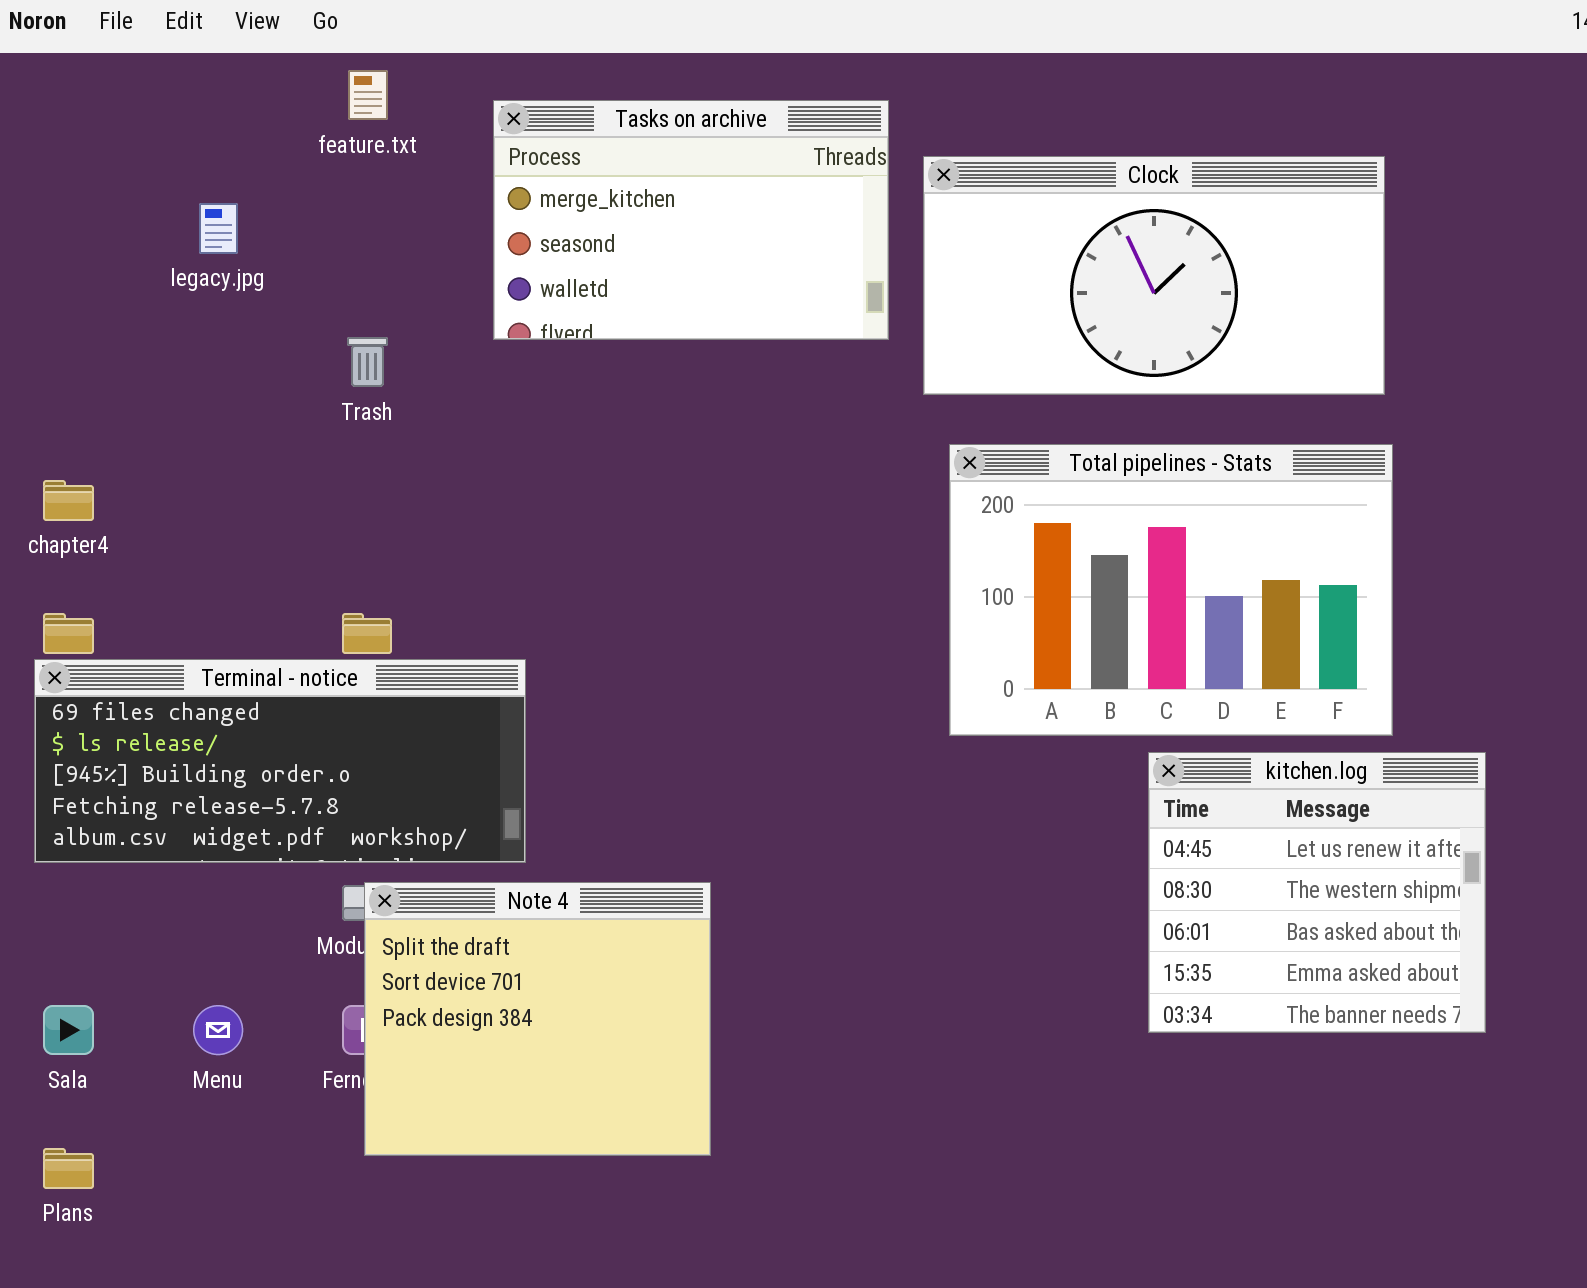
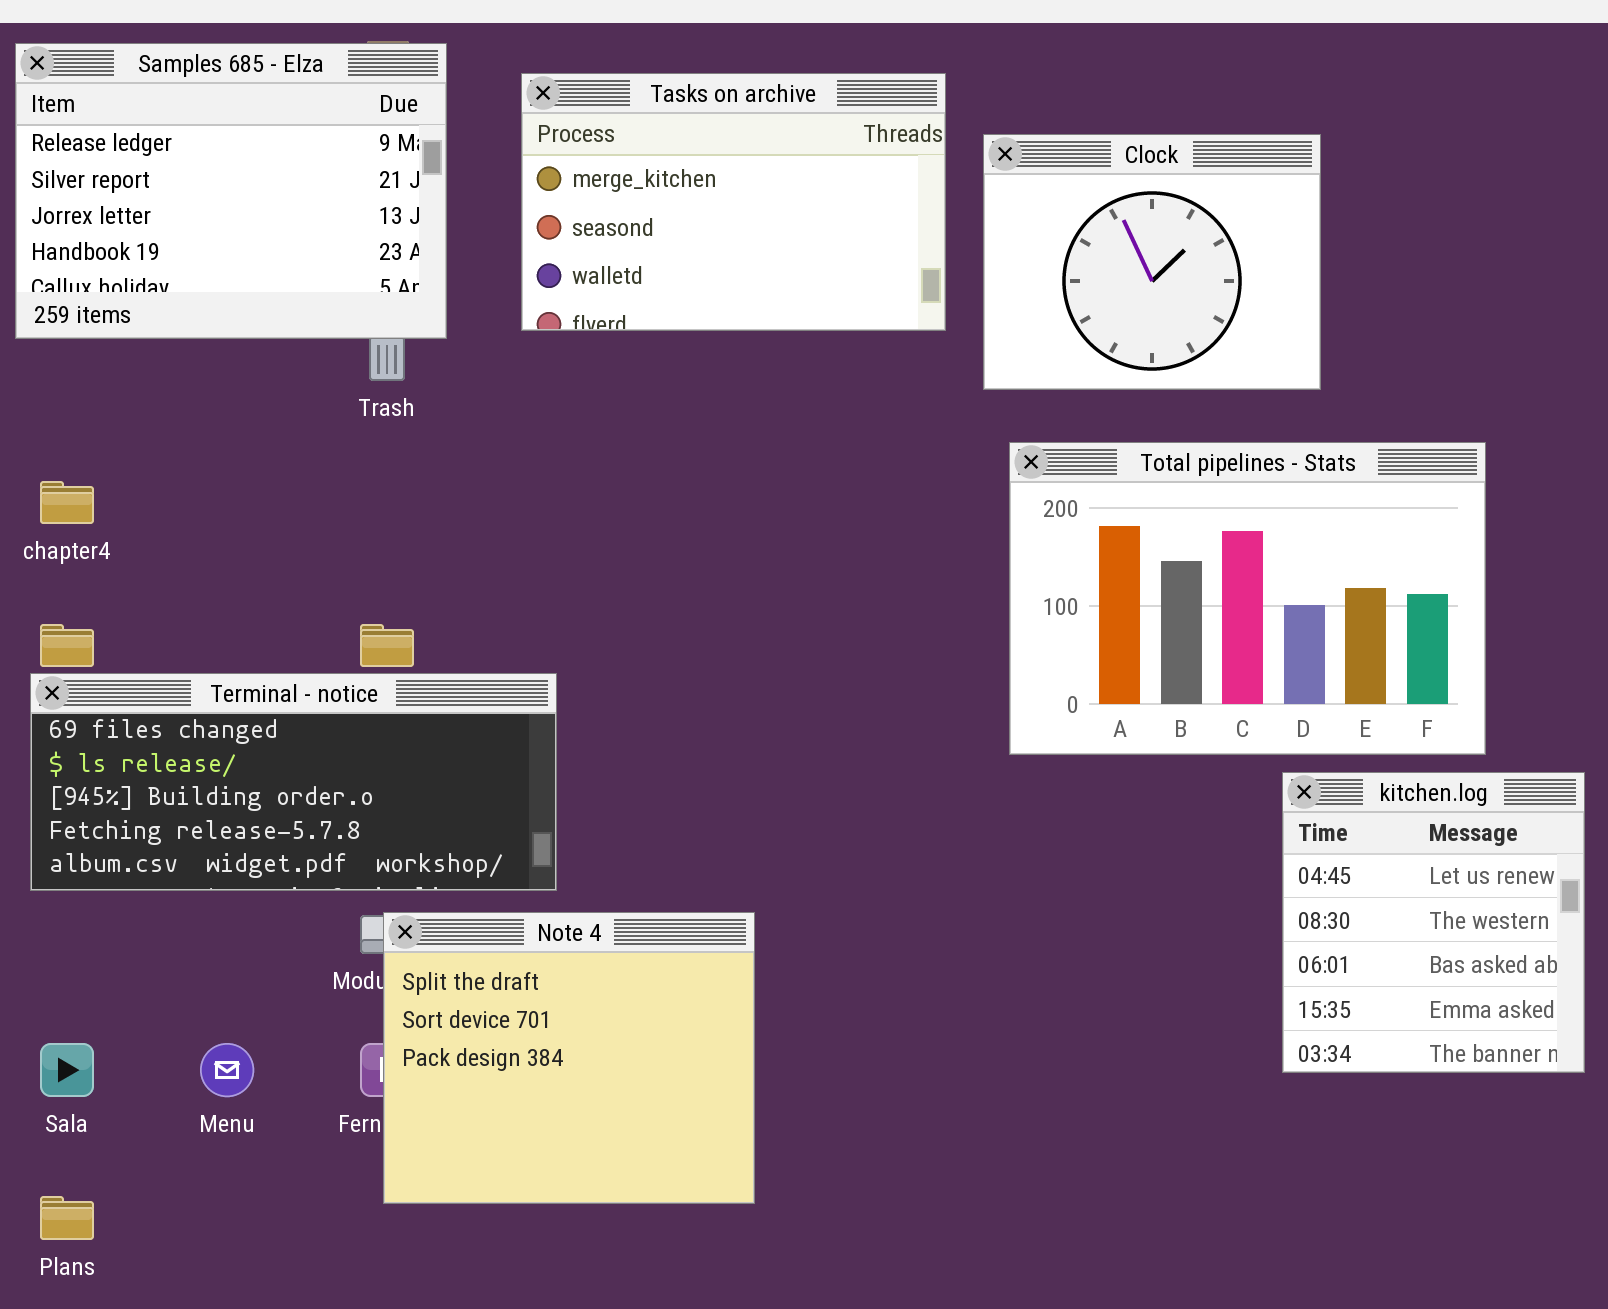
Samples 685 - Elza: none -> [15,43,447,339], opened
Clock: [923,156,1385,395] -> [983,134,1321,390], resized
kitchen.log: [1148,752,1486,1033] -> [1282,772,1585,1073], resized

